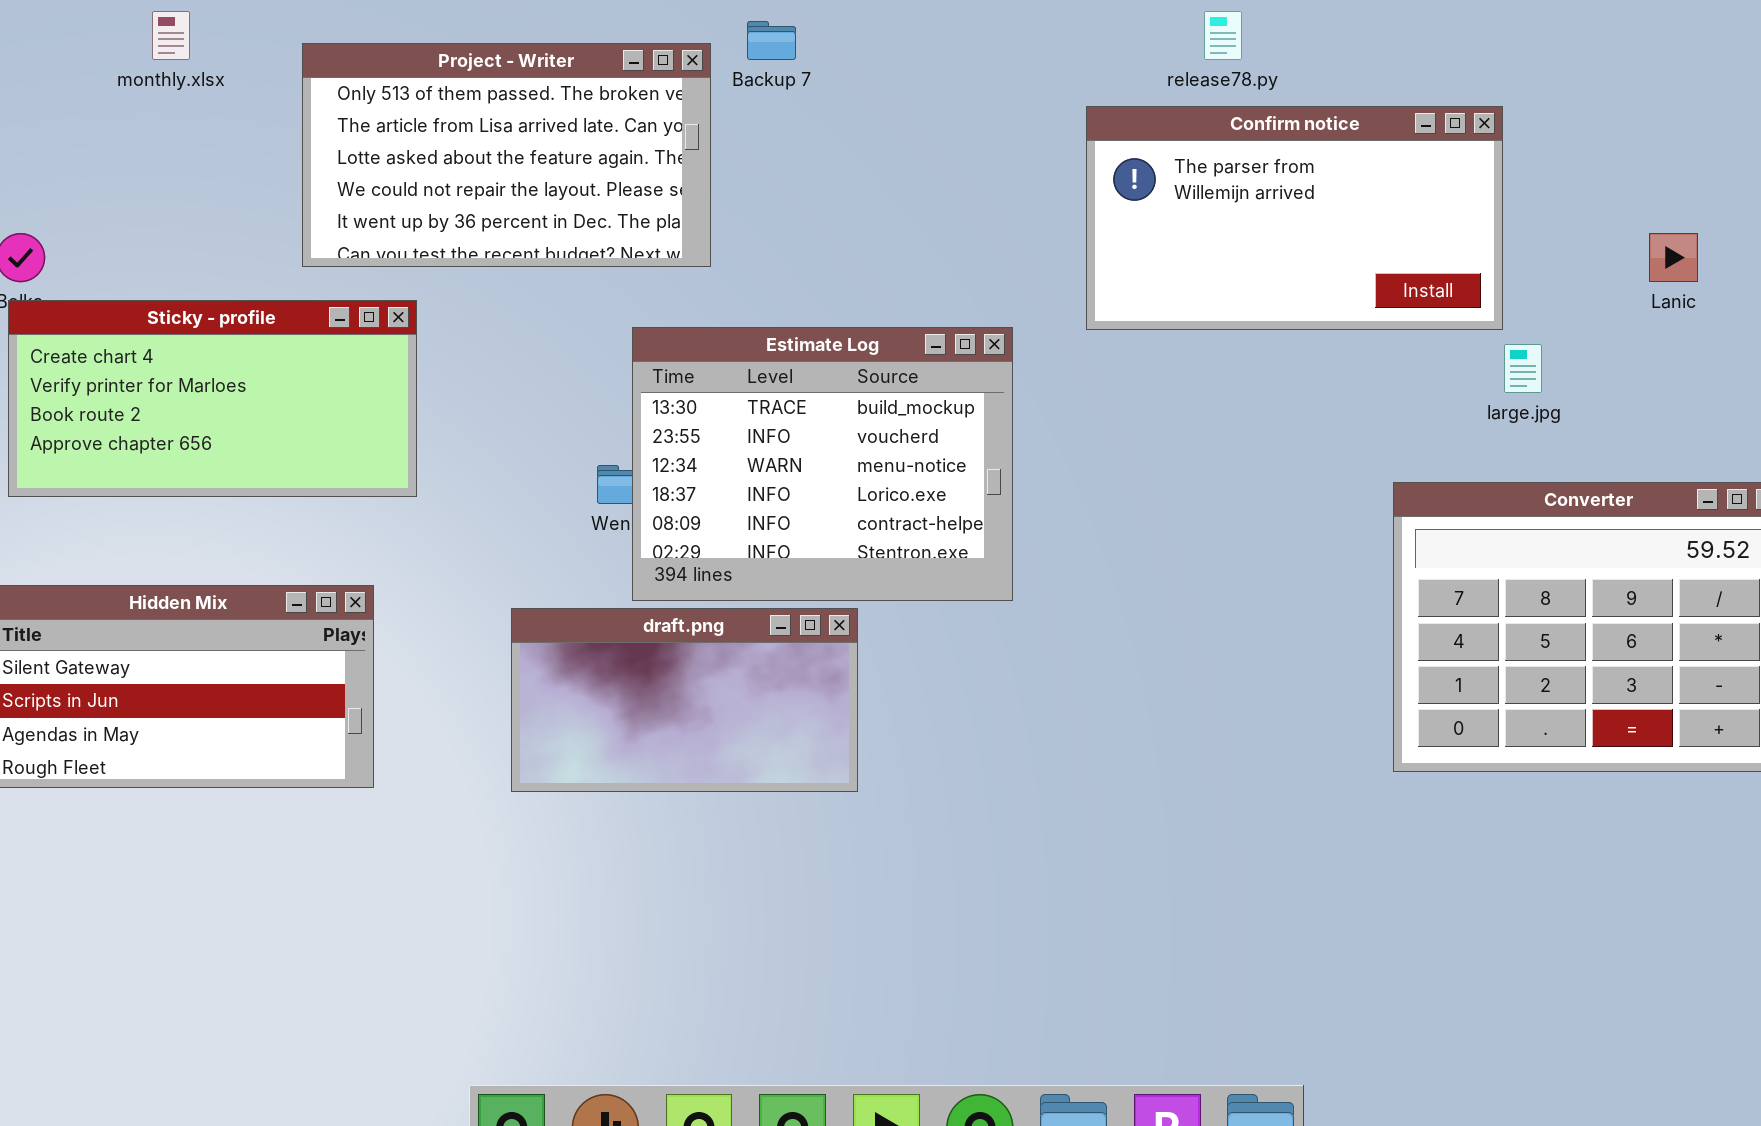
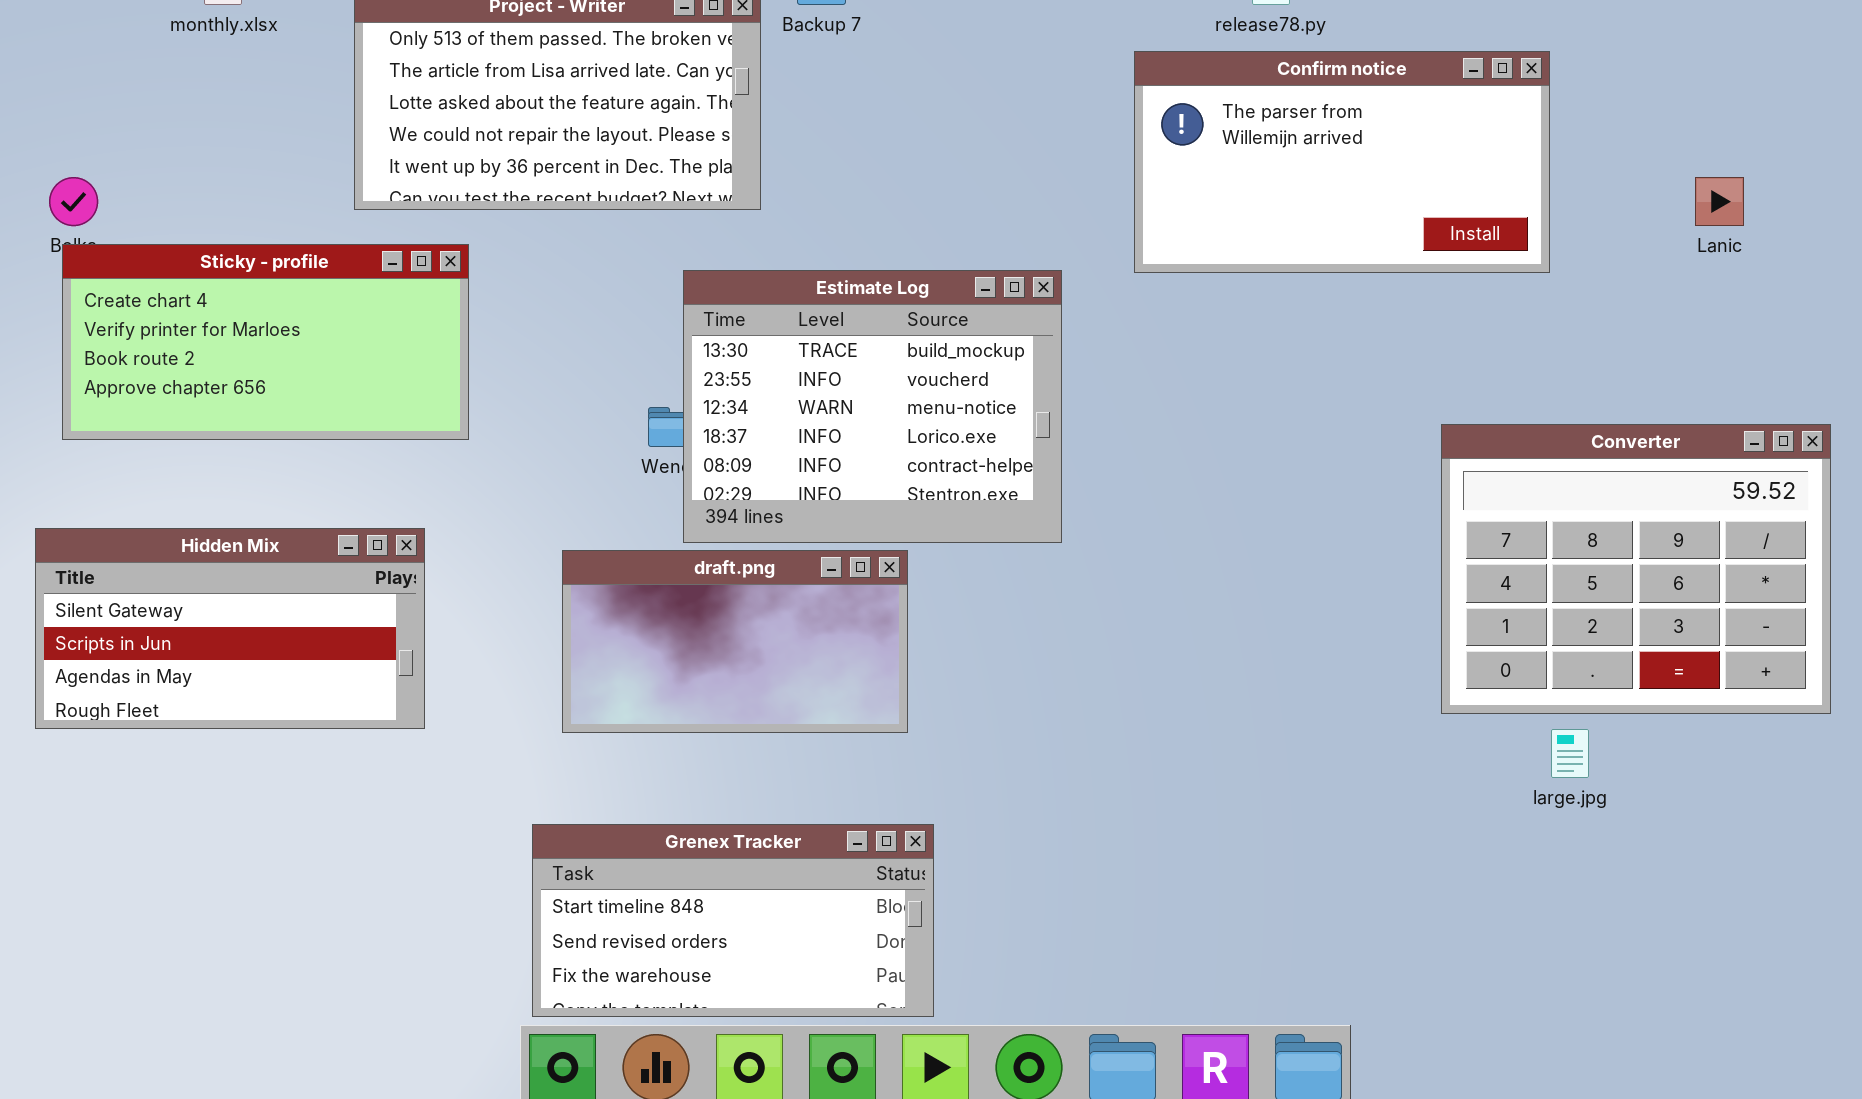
large.jpg: [1504,344,1542,393] -> [1551,729,1589,778], moved
Grenex Tracker: none -> [532,824,934,1017], opened

